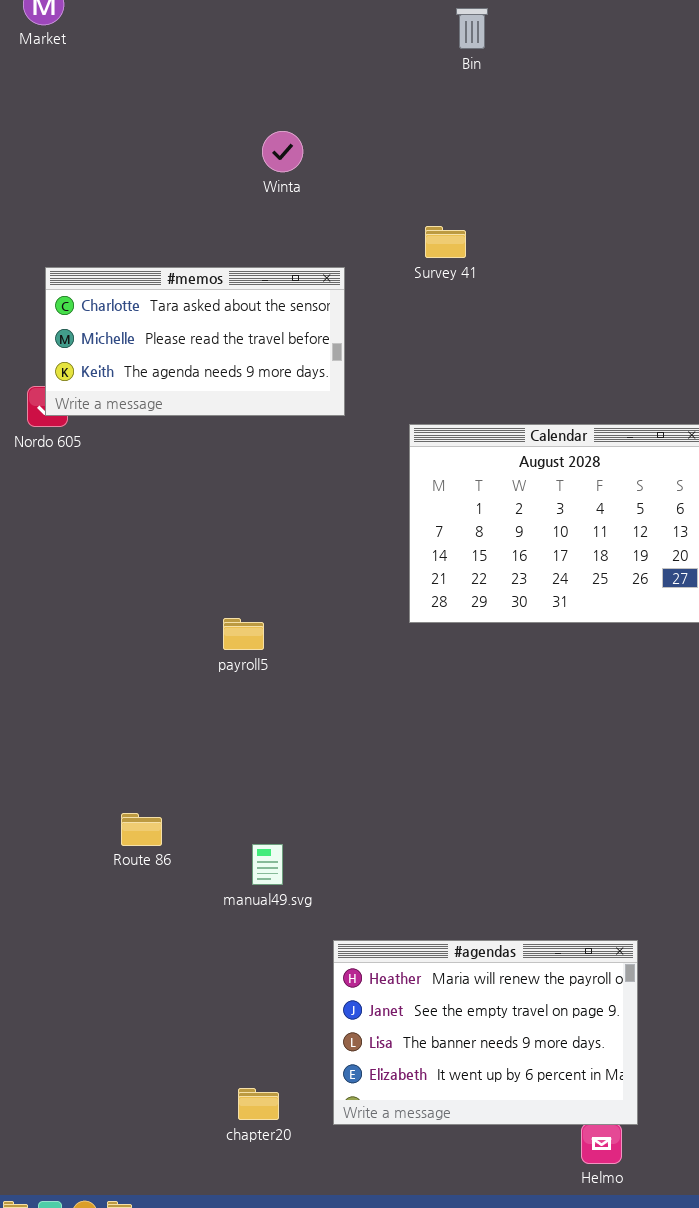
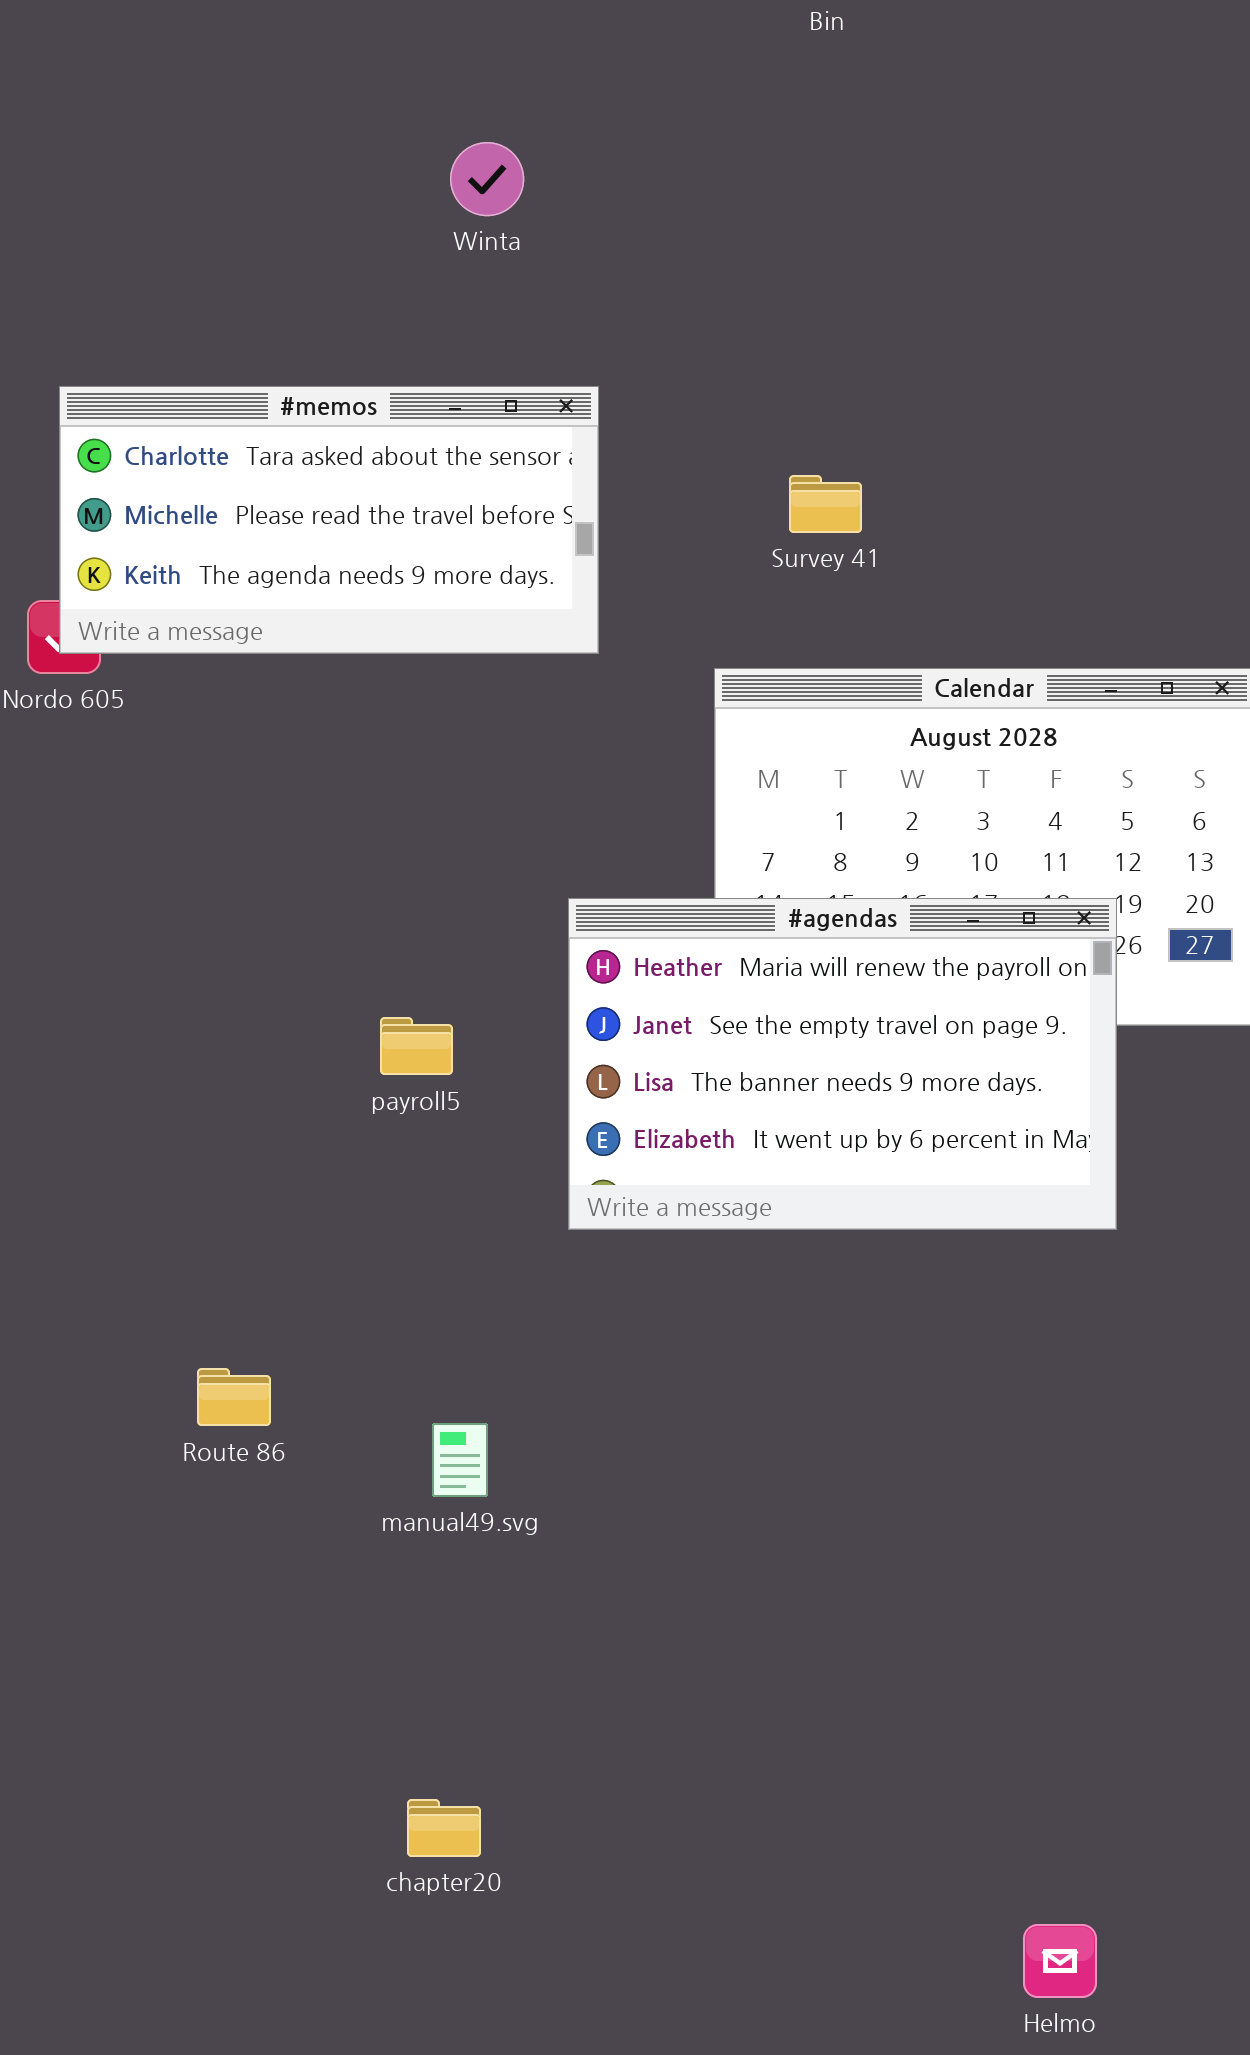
Survey 41: [425,226,466,258] -> [789,475,862,533], moved
#agendas: [333,940,638,1125] -> [568,898,1117,1230], moved
chapter20: [238,1088,279,1120] -> [407,1799,481,1857], moved

